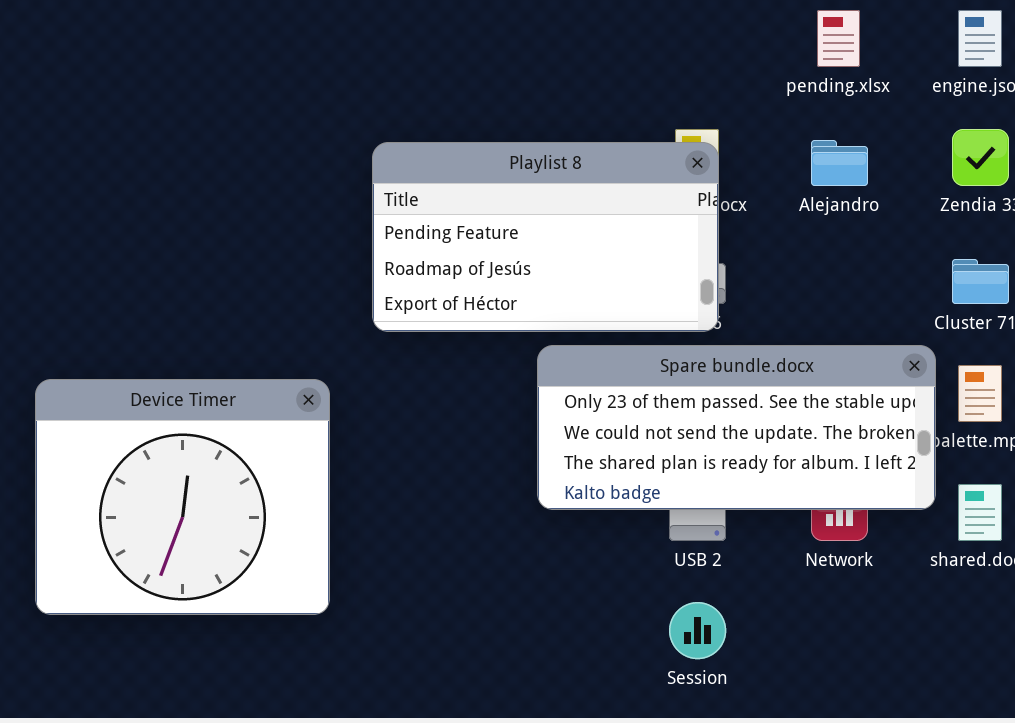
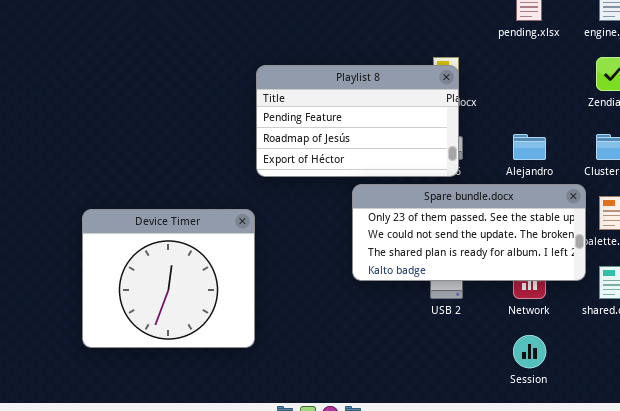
Alejandro: [811,140,868,186] -> [513,134,546,160], moved
Device Timer: [35,379,330,615] -> [82,209,255,348], moved
Session: [669,602,726,659] -> [513,335,546,368], moved

